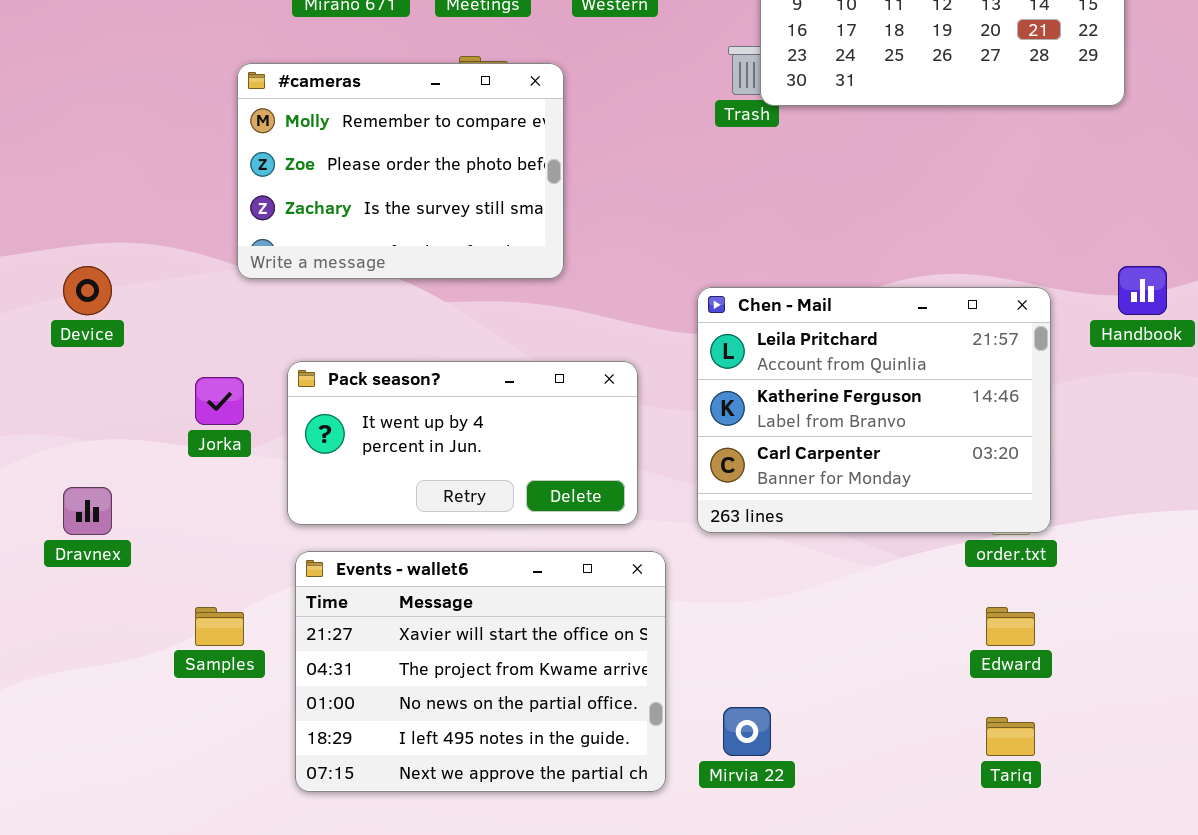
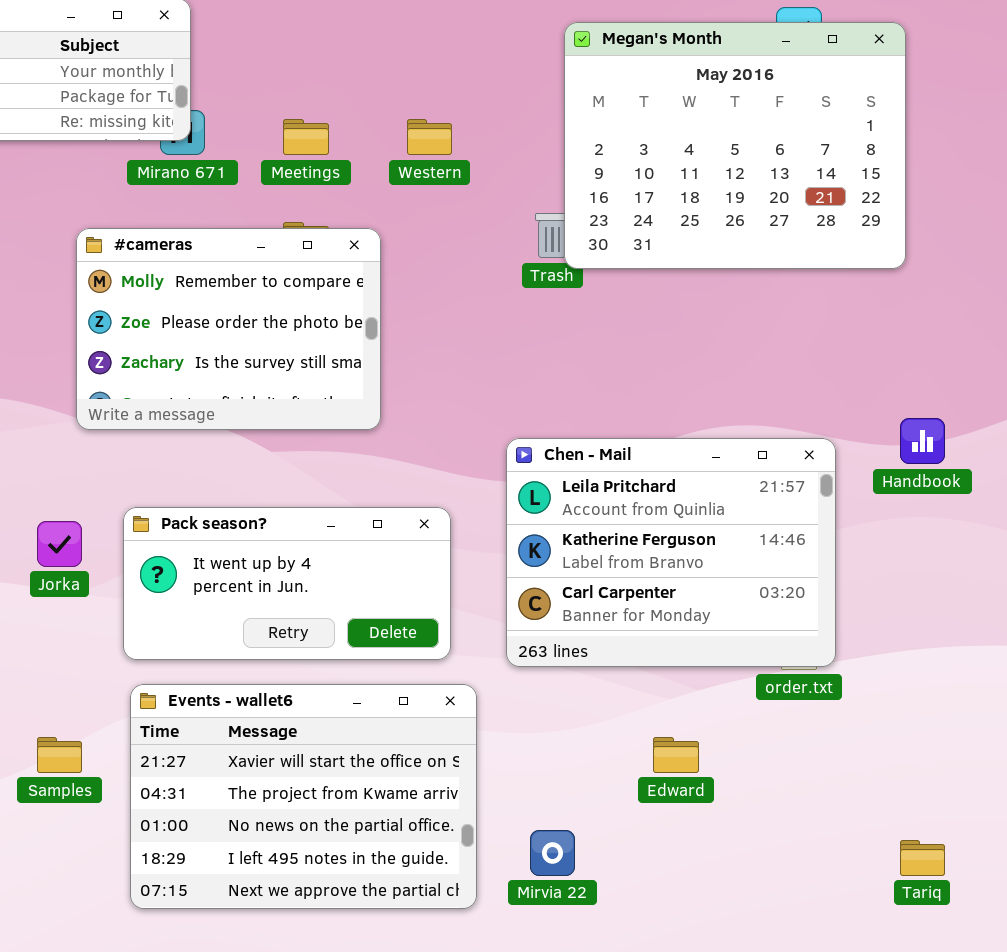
Edward: [986,607,1035,646] -> [653,737,699,773], moved
Tariq: [986,717,1035,756] -> [900,840,945,876], moved

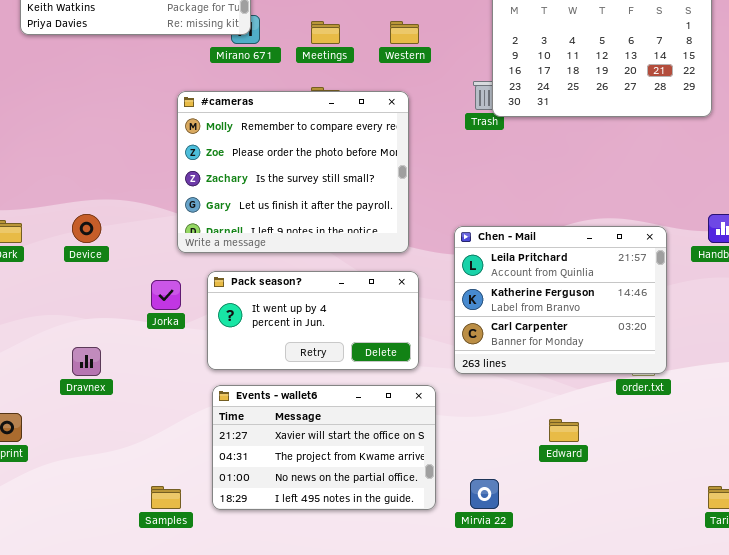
#cameras: [76,228,381,430] -> [177,91,409,253], resized
Events - wallet6: [130,684,477,909] -> [212,385,436,510], resized
Samples: [37,737,82,773] -> [151,486,181,509], moved

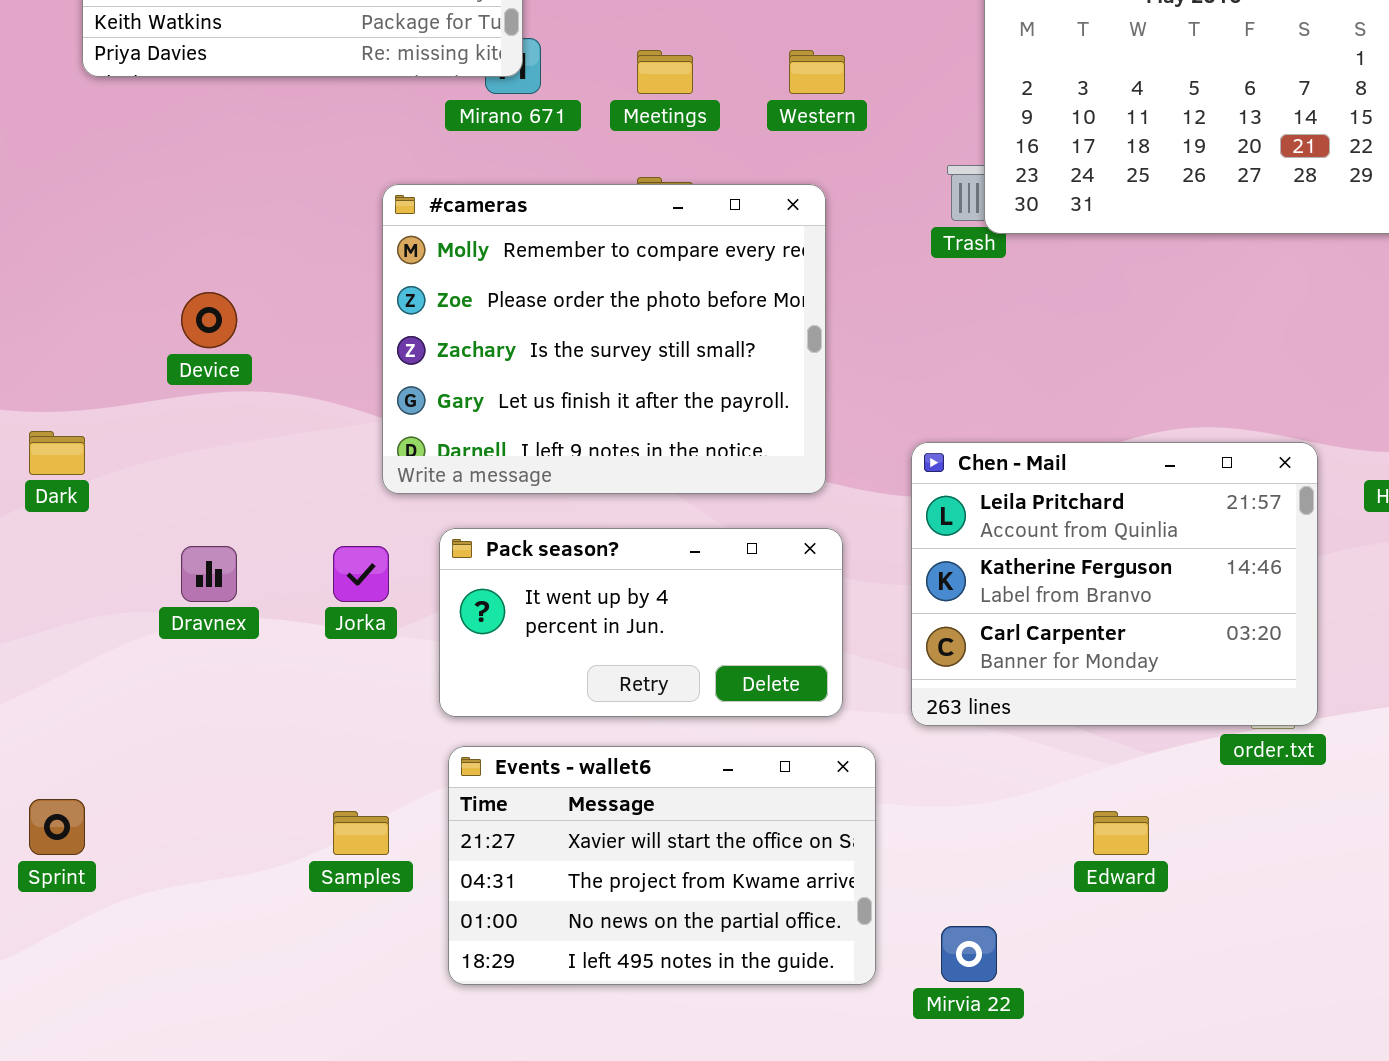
Device: [72,214,101,243] -> [181,292,237,348], moved
Dravnex: [72,347,101,376] -> [181,546,237,602], moved
Samples: [151,486,181,509] -> [333,811,389,855], moved

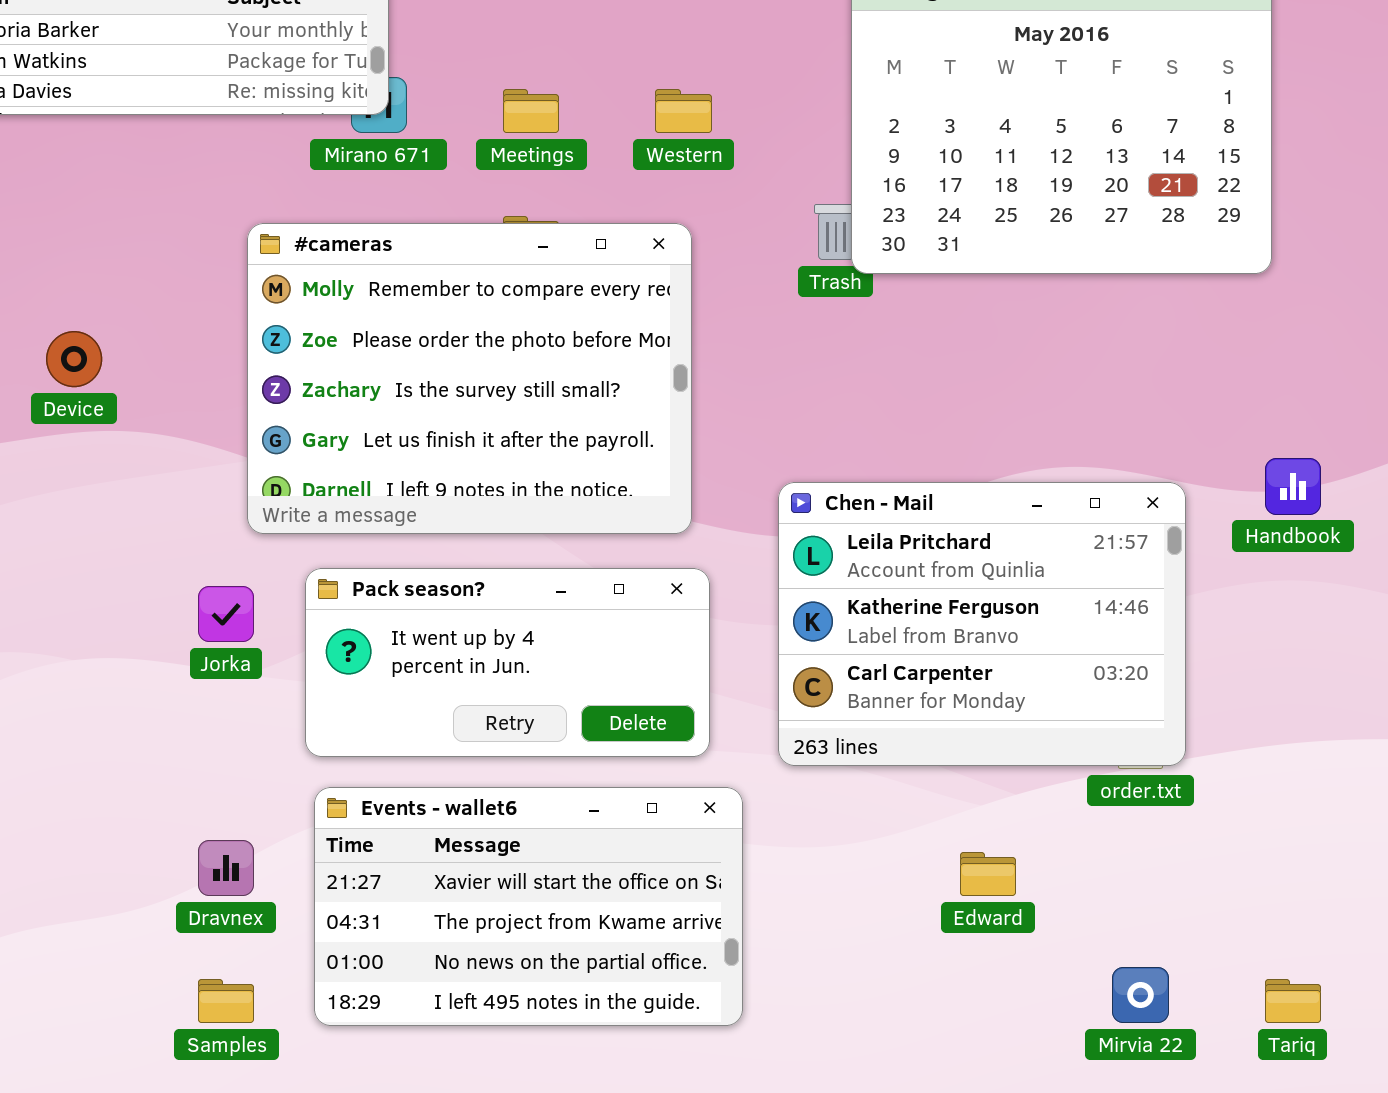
Dravnex: [181,546,237,602] -> [198,840,254,896], moved
Samples: [333,811,389,855] -> [198,979,254,1023], moved
Mirvia 22: [941,926,997,982] -> [1112,967,1169,1023], moved

